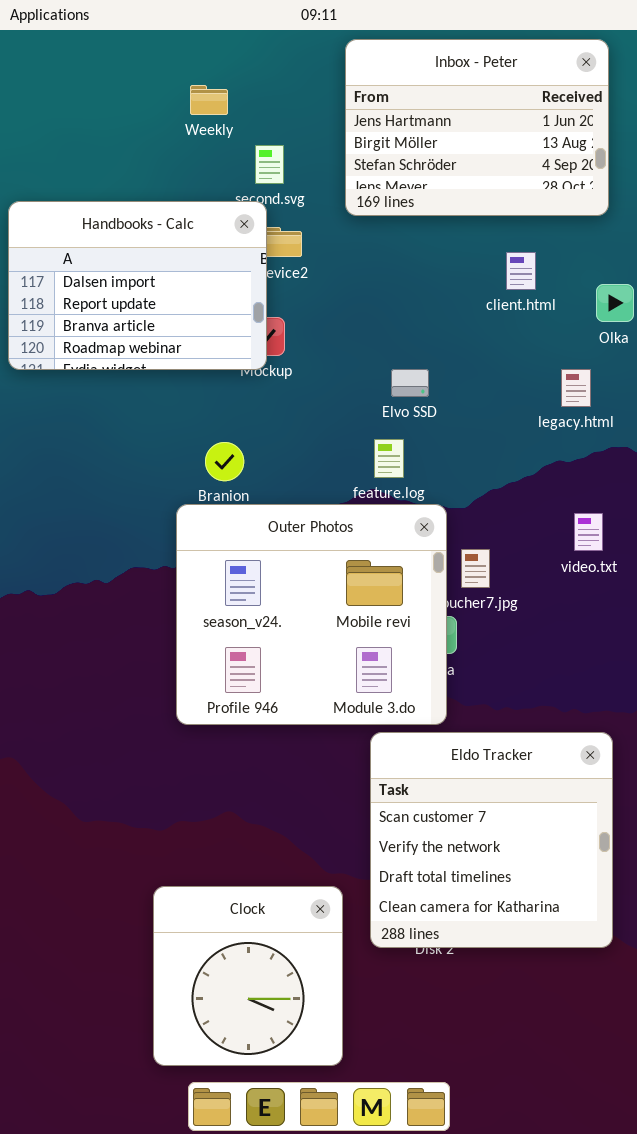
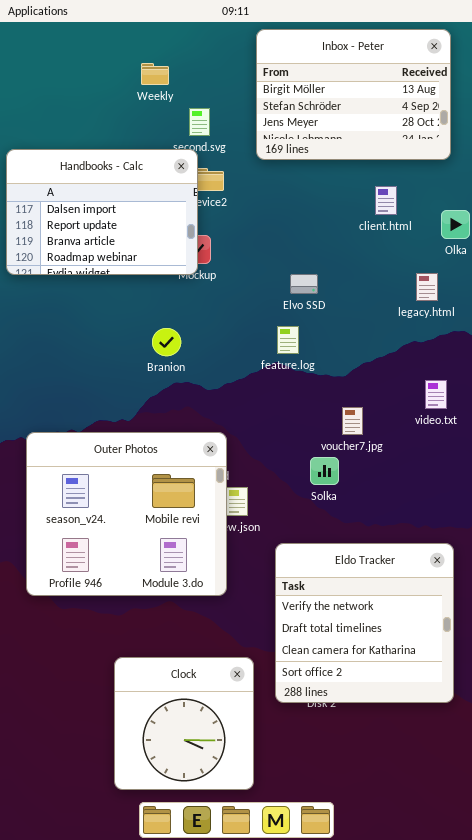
Inbox - Peter: [345,39,609,216] -> [256,29,451,160], scrolled down 1 row
Outer Photos: [176,504,447,725] -> [26,432,227,596], moved
Eldo Tracker: [370,732,613,948] -> [275,543,454,703], scrolled down 1 row

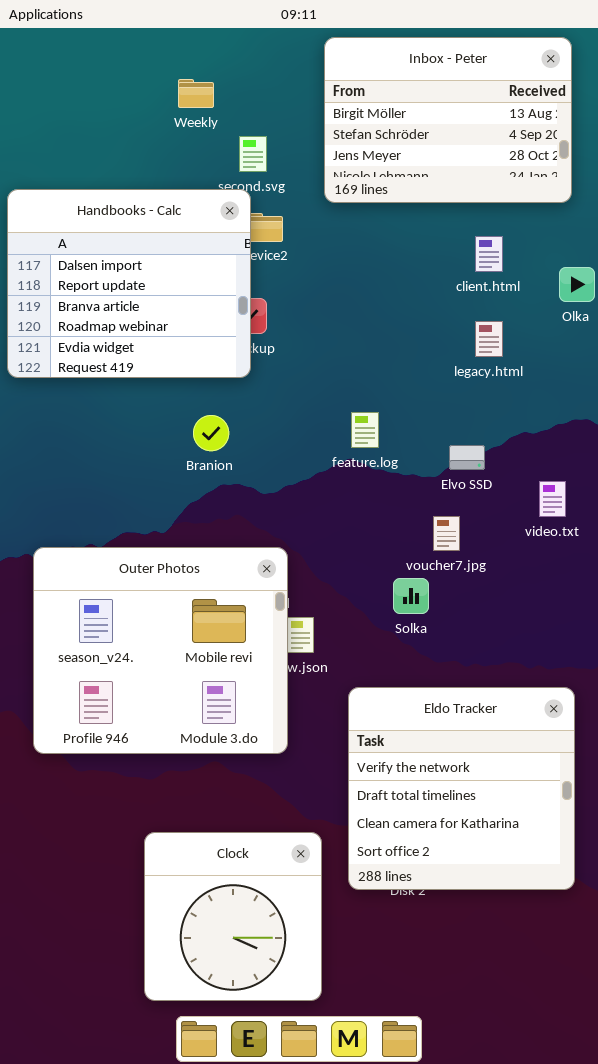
Handbooks - Calc: [6,149,198,275] -> [7,189,251,378], resized
legacy.html: [416,273,438,301] -> [475,321,503,357], moved
Elvo SSD: [290,274,318,294] -> [449,445,485,470], moved

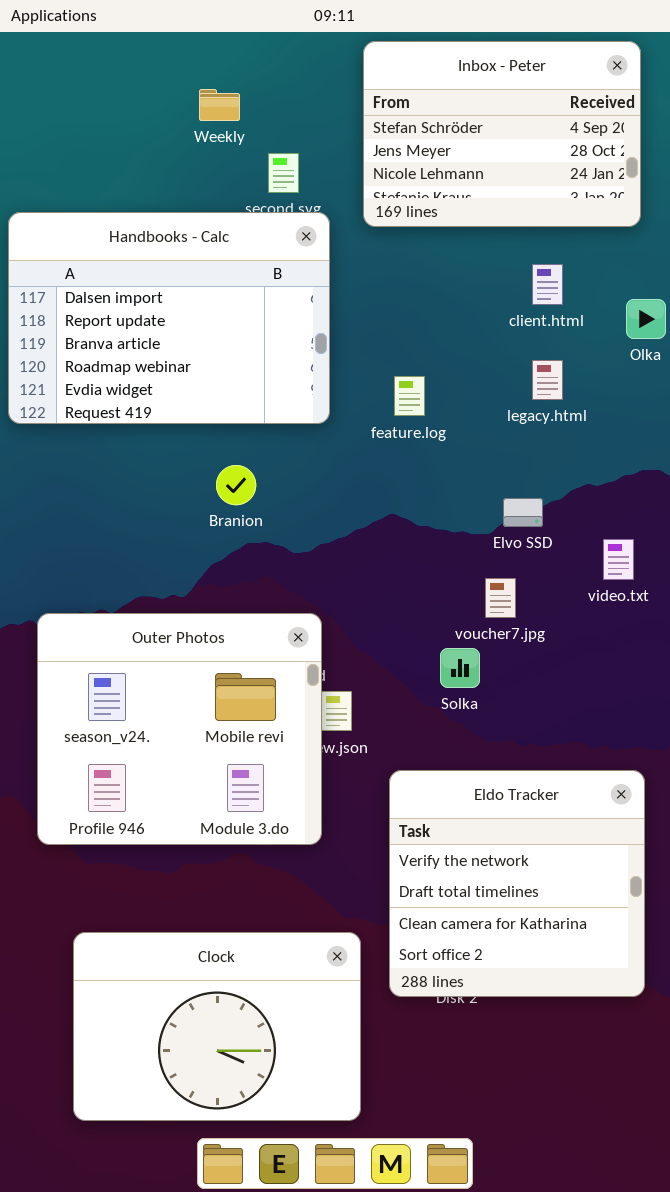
Inbox - Peter: [324,37,572,203] -> [363,41,641,227], scrolled down 1 row
Handbooks - Calc: [7,189,251,378] -> [8,212,330,424], resized
feature.log: [351,412,379,448] -> [394,376,425,416], moved
Clock: [144,832,322,1001] -> [73,932,361,1121], resized

